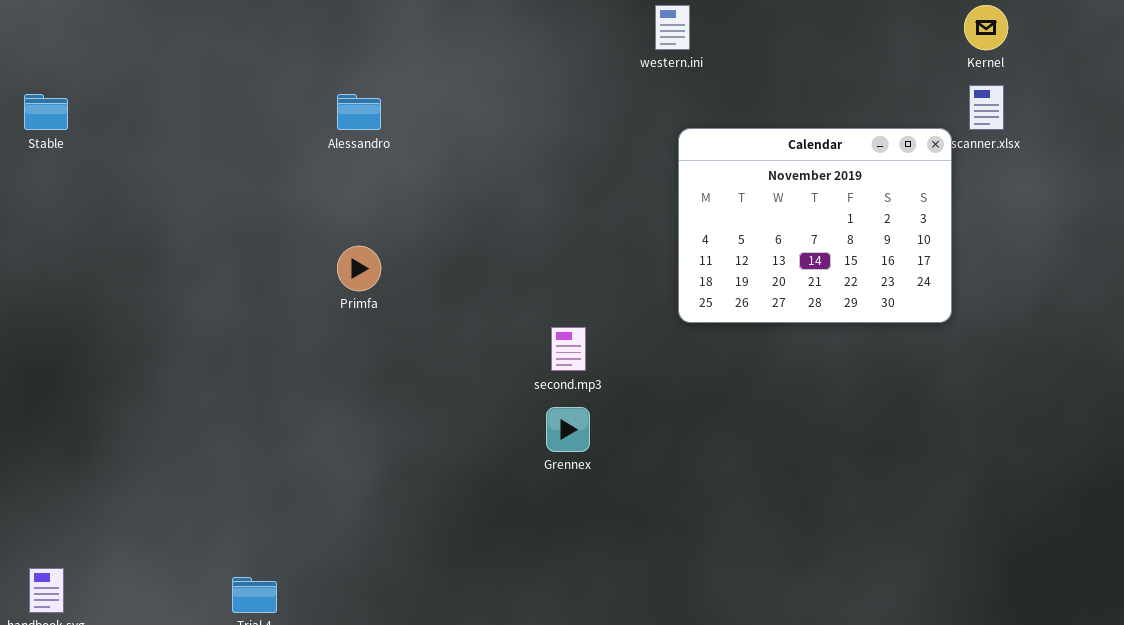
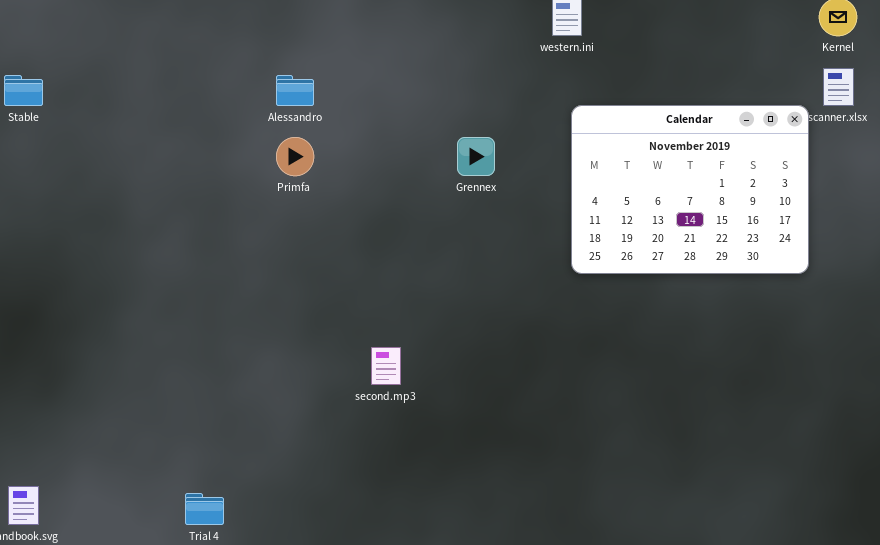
Primfa: [337,246,381,291] -> [276,137,314,176], moved
second.mp3: [551,327,586,371] -> [371,347,401,385], moved
Grennex: [546,407,590,452] -> [457,137,495,176], moved

